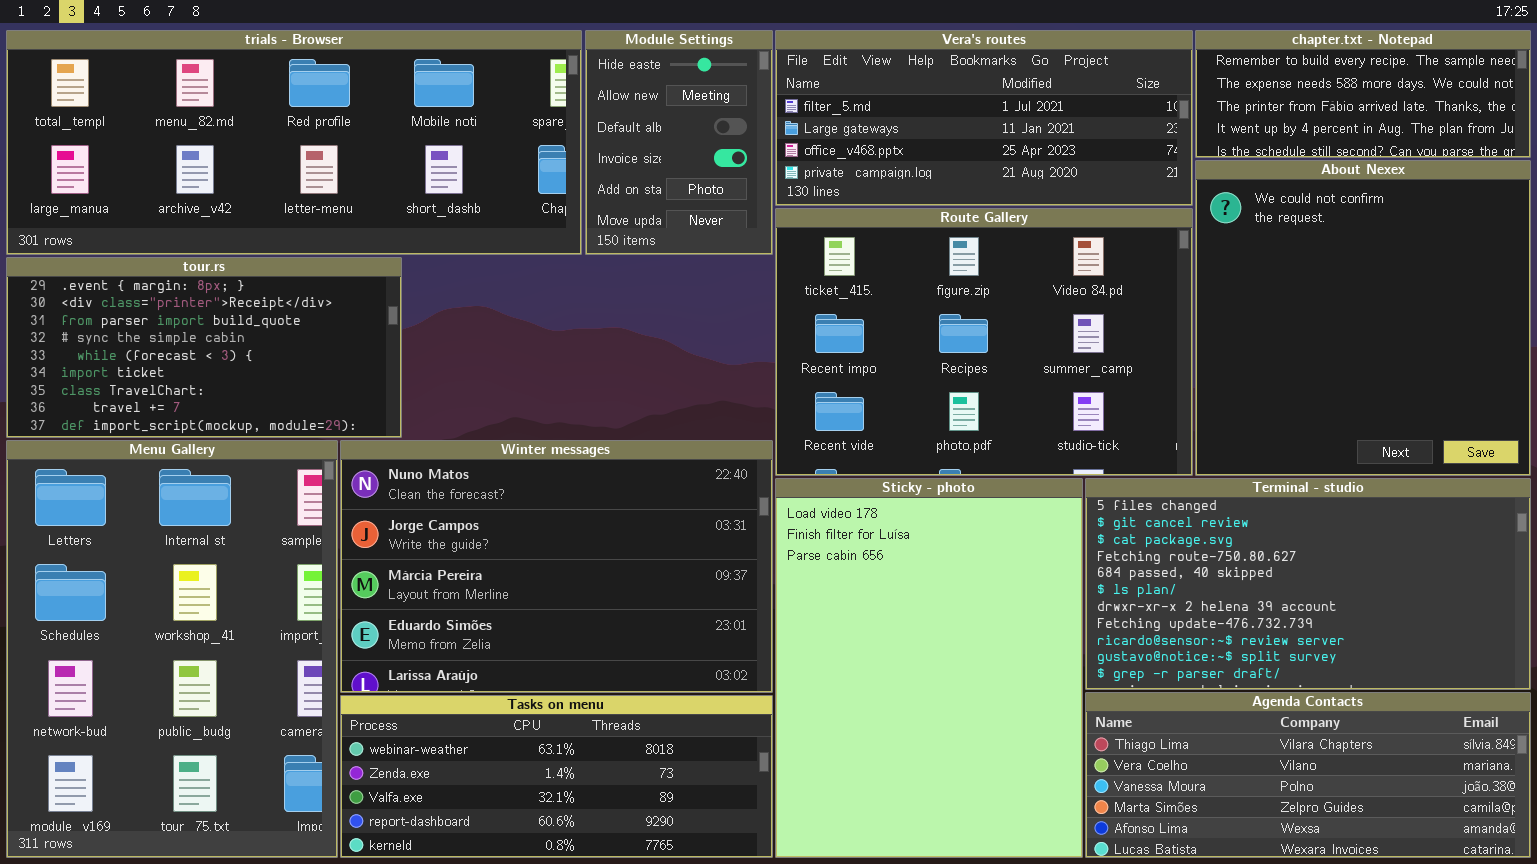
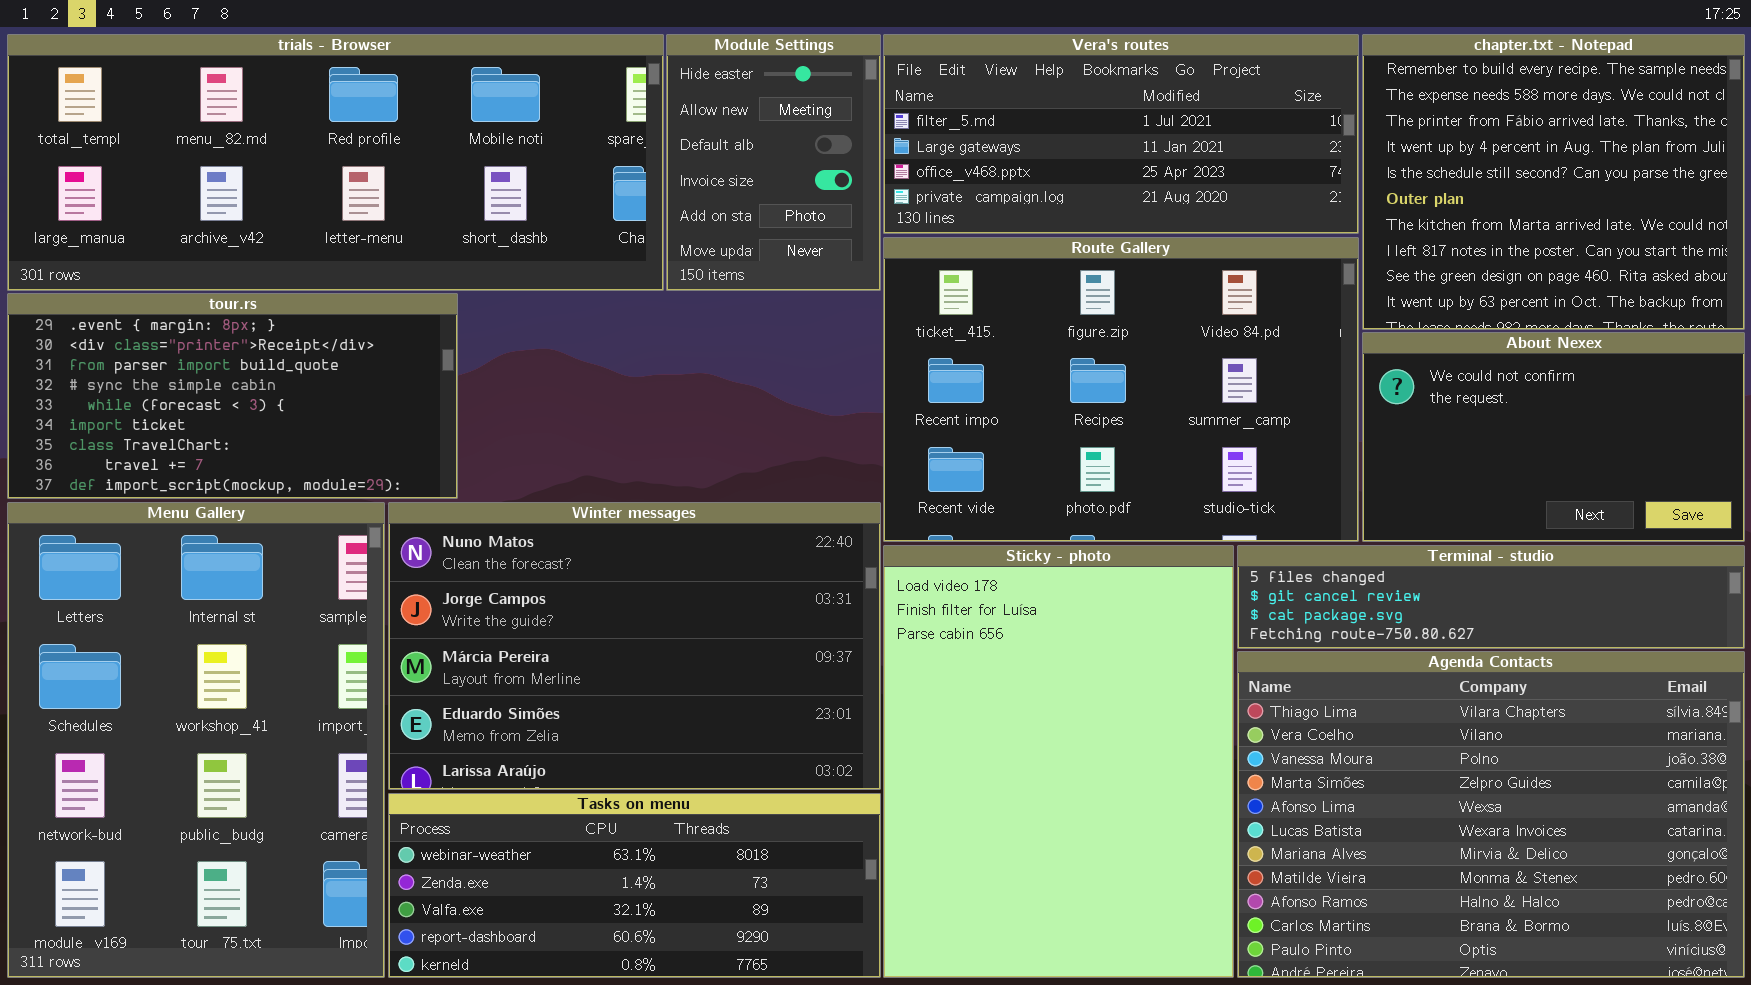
chapter.txt - Notepad: [1195,30,1531,158] -> [1362,34,1745,330], resized
About Nexex: [1195,160,1531,476] -> [1362,332,1745,542], resized
Terminal - studio: [1085,478,1531,690] -> [1237,545,1745,649], resized
Agenda Contacts: [1085,692,1531,858] -> [1237,651,1745,978], resized

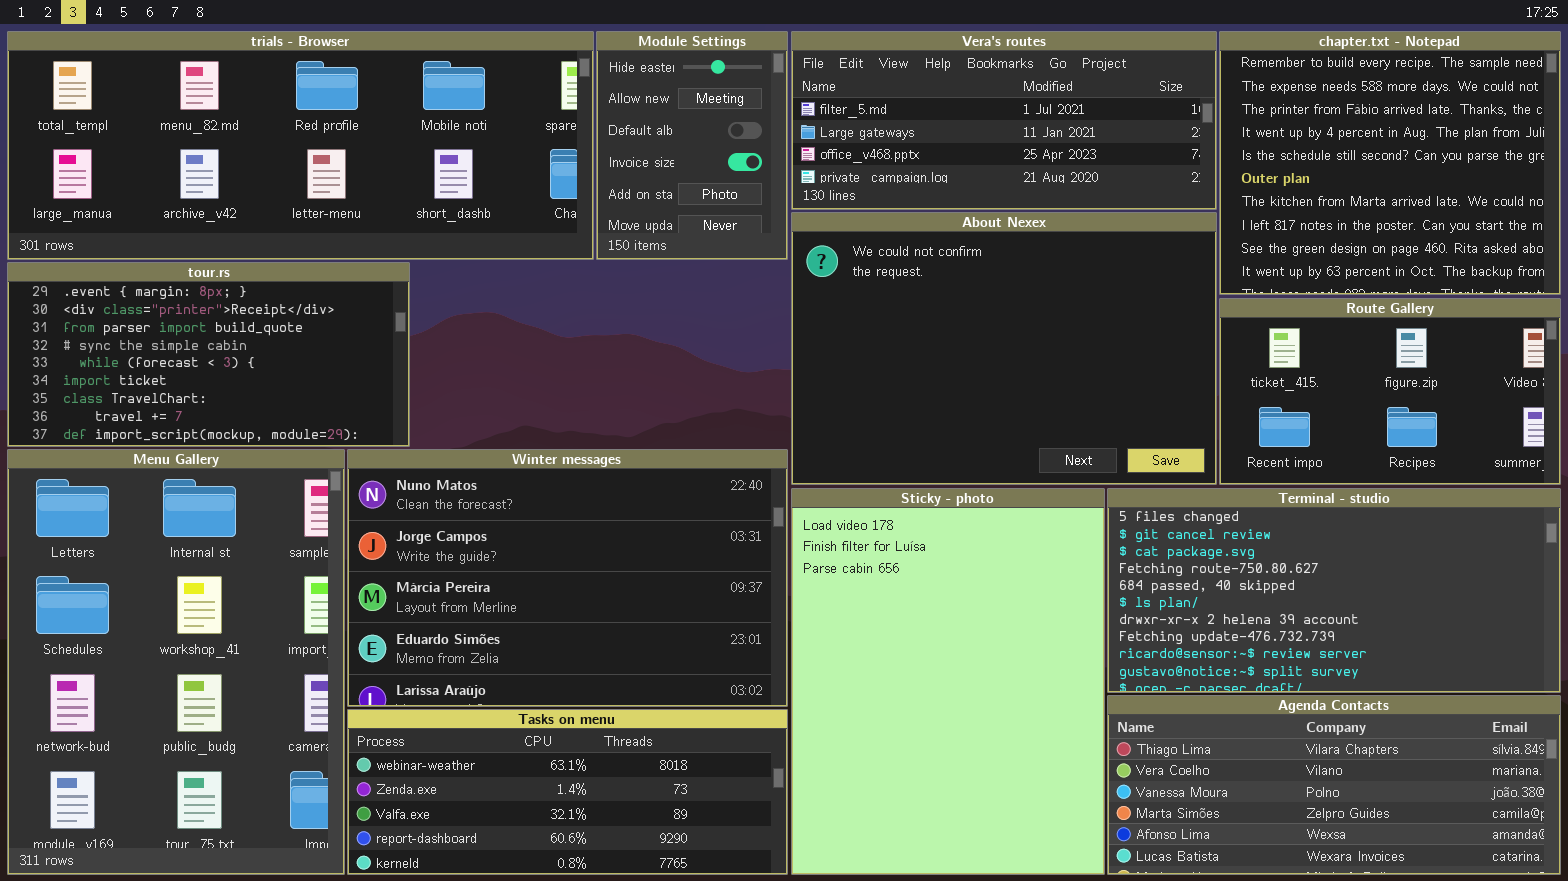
Route Gallery: [883,237,1359,542] -> [1219,298,1561,485], moved, resized
About Nexex: [1362,332,1745,542] -> [791,212,1217,485], moved, resized
Terminal - studio: [1237,545,1745,649] -> [1107,488,1561,693], resized
Agenda Contacts: [1237,651,1745,978] -> [1107,695,1561,875], resized

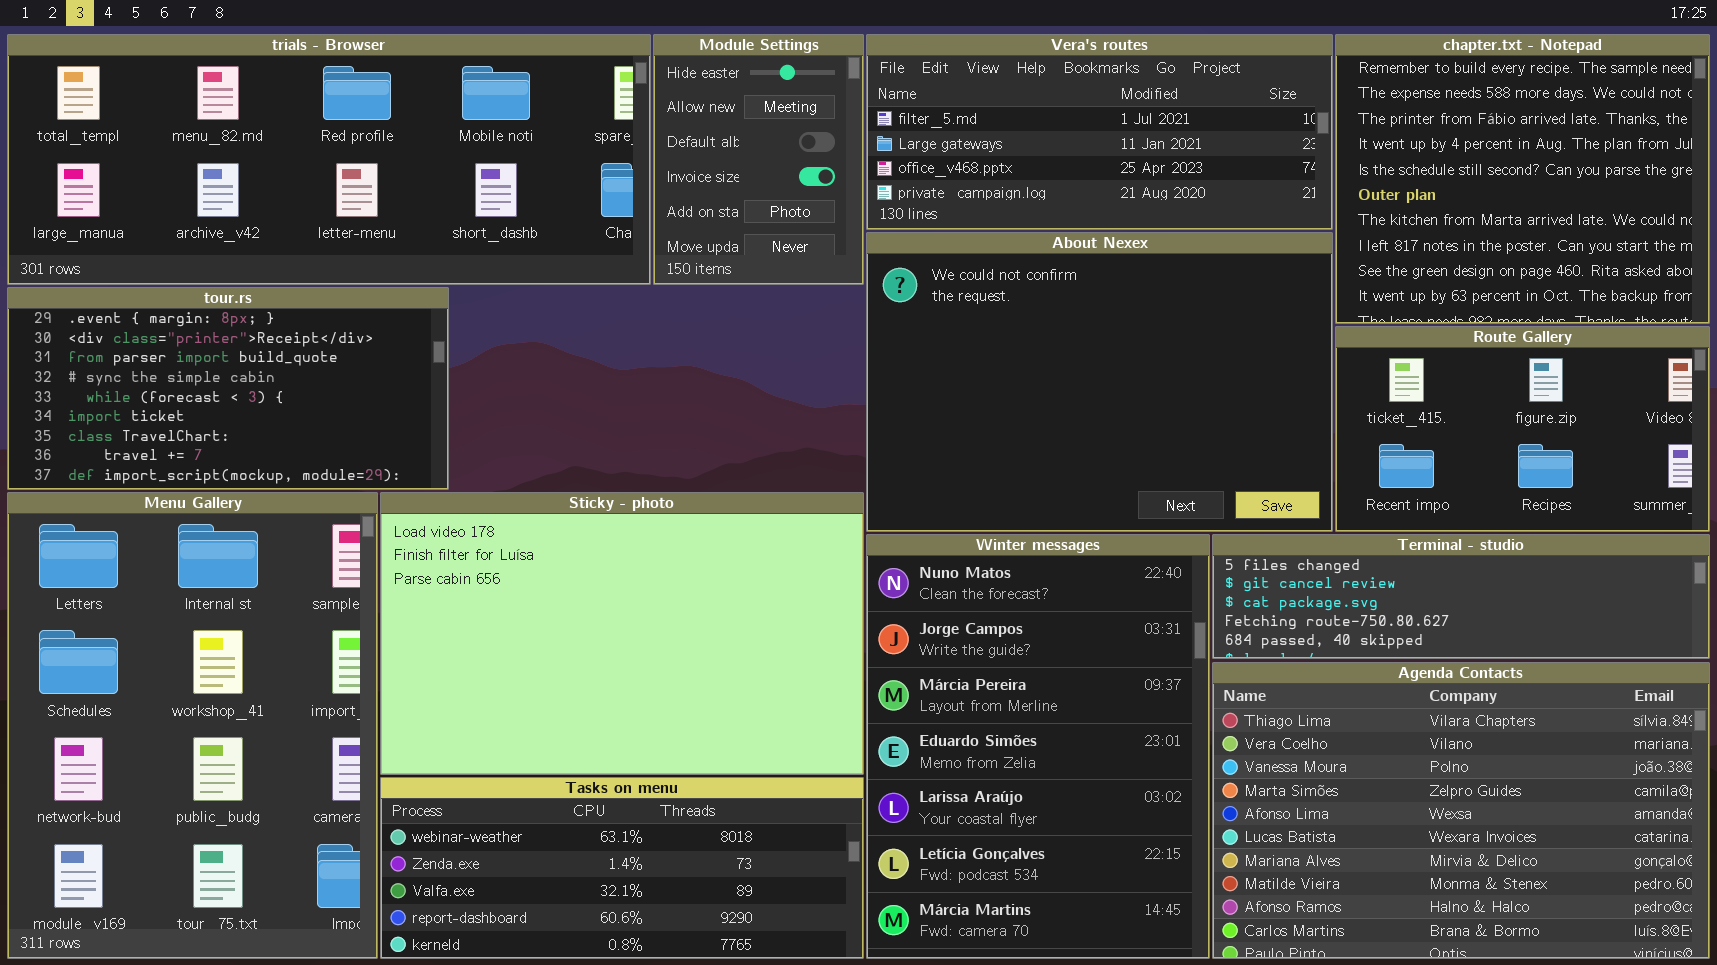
Winter messages: [347,449,788,707] -> [866,534,1210,959], moved, resized
Sticky - photo: [791,488,1105,875] -> [380,492,864,775], moved, resized
Terminal - studio: [1107,488,1561,693] -> [1212,534,1710,659], resized
Agenda Contacts: [1107,695,1561,875] -> [1212,662,1710,959], resized

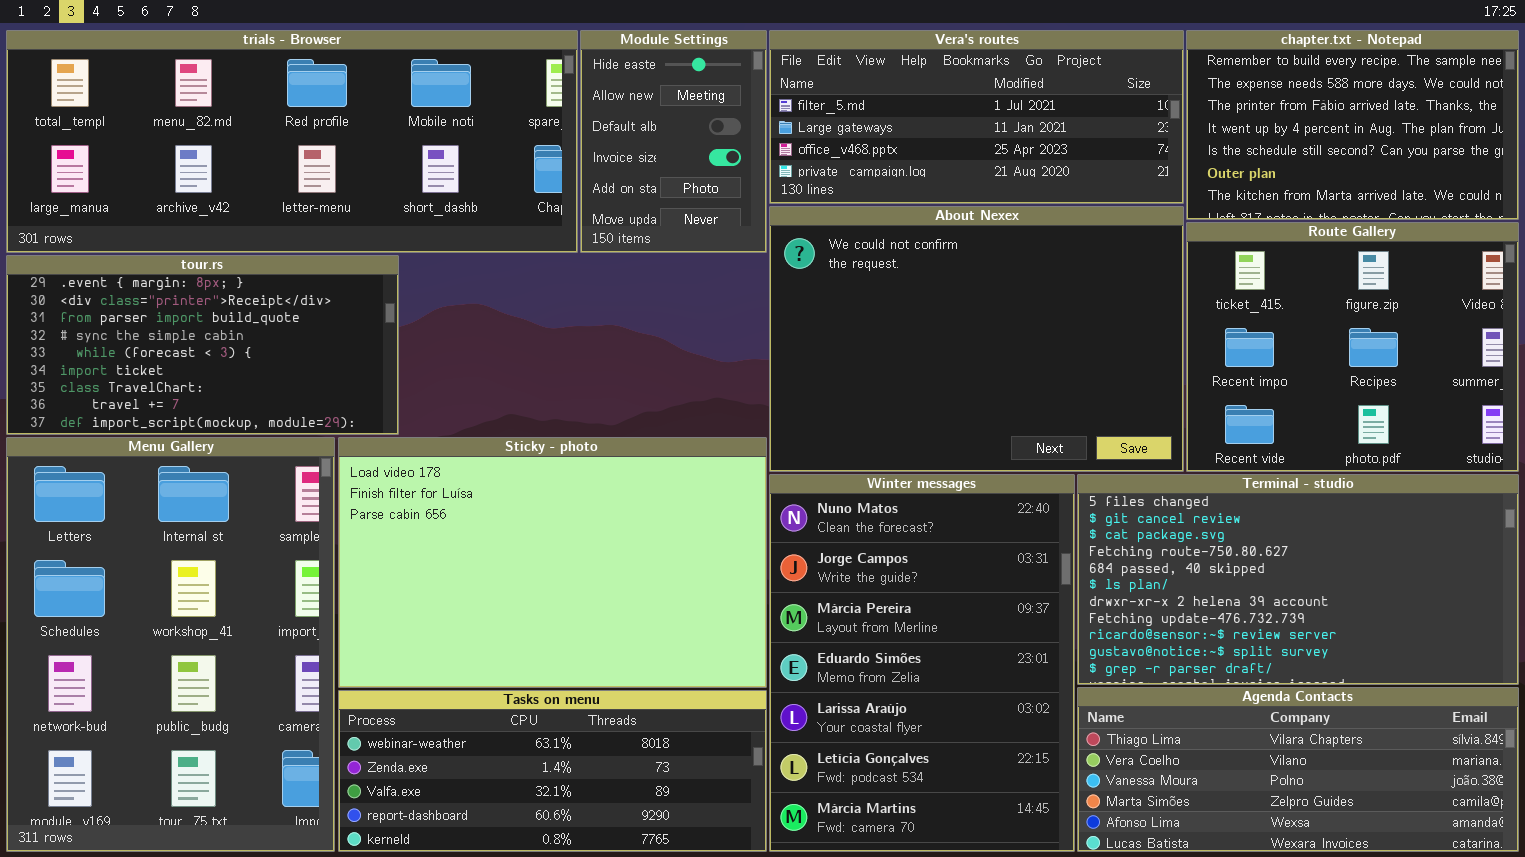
chapter.txt - Notepad: [1335,34,1710,324] -> [1186,30,1519,220], resized
Route Gallery: [1335,326,1710,532] -> [1186,222,1519,472], resized
Terminal - studio: [1212,534,1710,659] -> [1077,474,1519,685], resized
Agenda Contacts: [1212,662,1710,959] -> [1077,687,1519,852], resized

